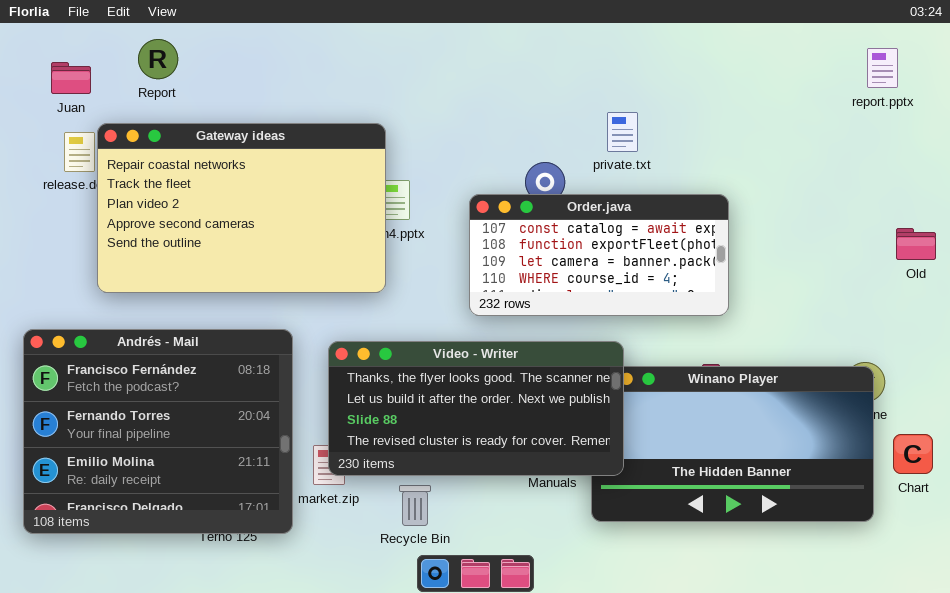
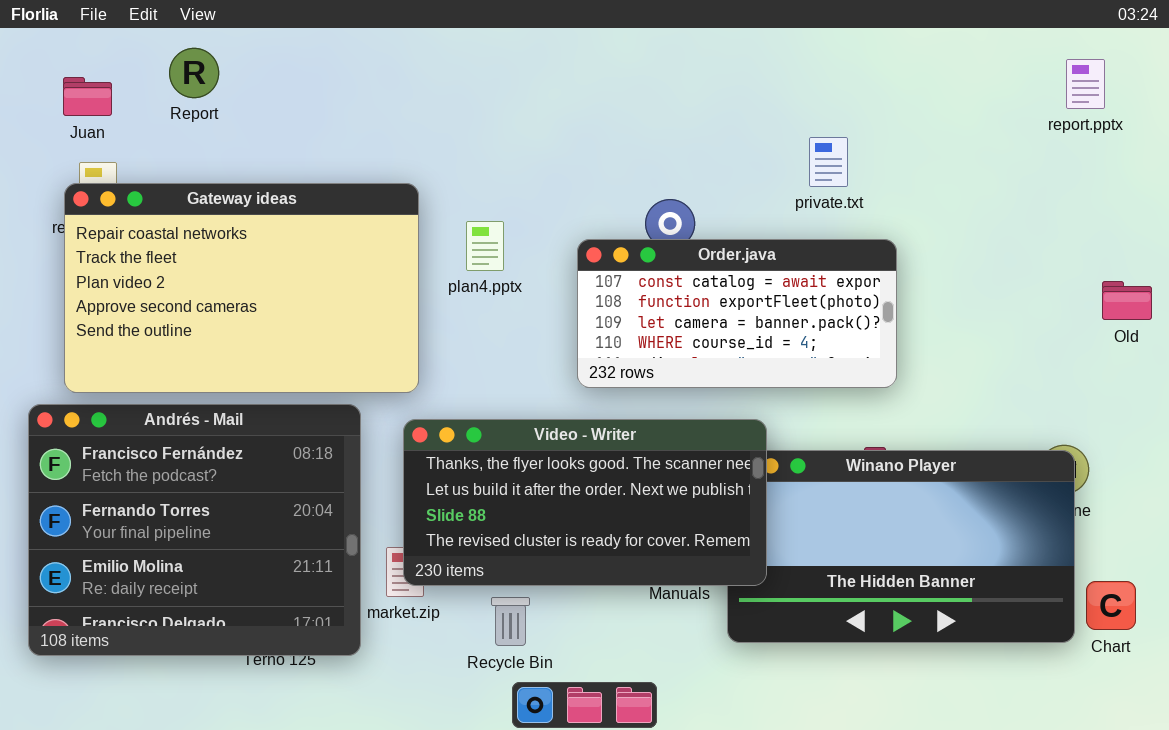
private.txt: [607,112,638,152] -> [809,137,848,187], moved
Gateway ideas: [97,123,386,293] -> [64,183,419,393], moved
Chart: [893,434,933,474] -> [1086,581,1136,630], moved

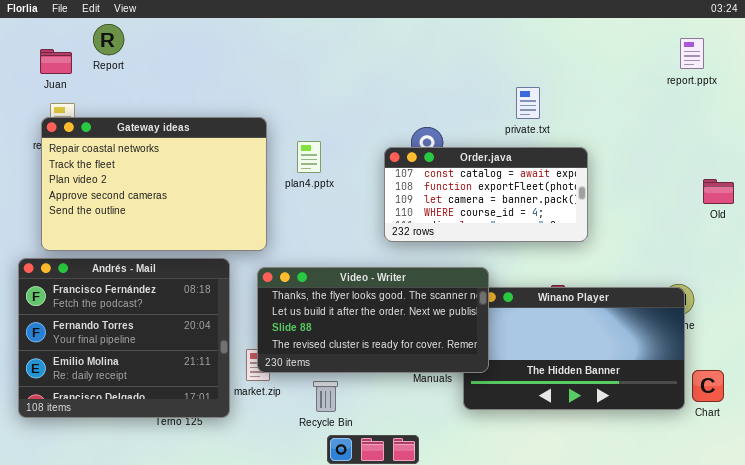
Report: [169,48,219,98] -> [93,24,124,55], moved
Order.java: [577,239,897,388] -> [384,147,588,242], moved

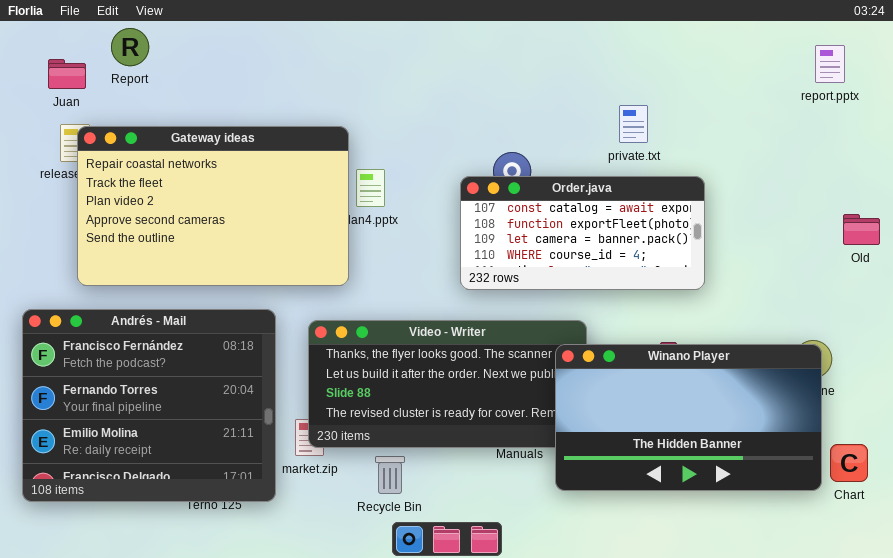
Gateway ideas: [41,117,267,251] -> [77,126,349,286], moved
Winano Player: [463,287,685,410] -> [555,344,822,491], raised

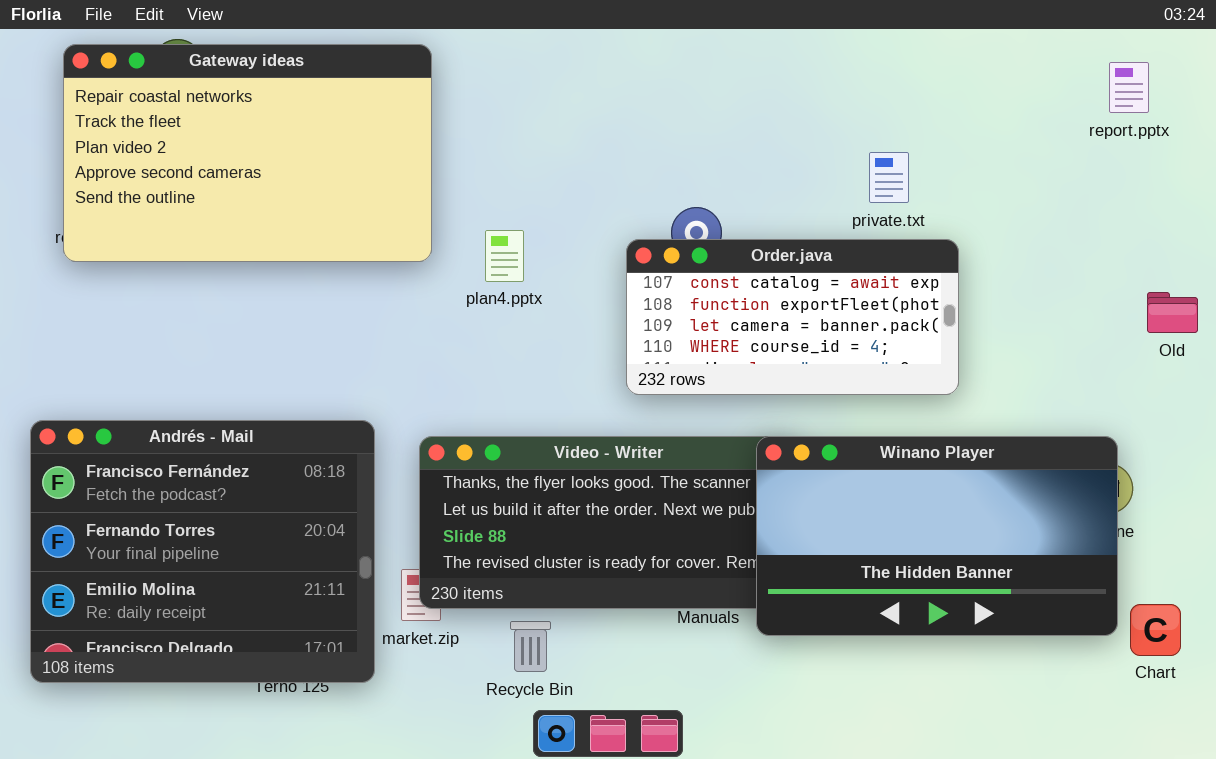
private.txt: [619,105,648,143] -> [869,152,909,203], moved
Gateway ideas: [77,126,349,286] -> [63,44,432,262], moved
Winano Player: [555,344,822,491] -> [756,436,1118,636], moved

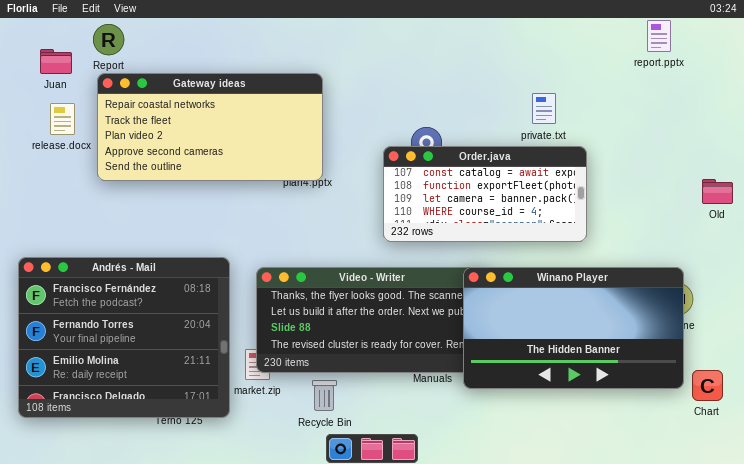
Gateway ideas: [63,44,432,262] -> [97,73,323,181], moved, resized
report.pptx: [1109,62,1149,113] -> [647,20,671,52], moved

